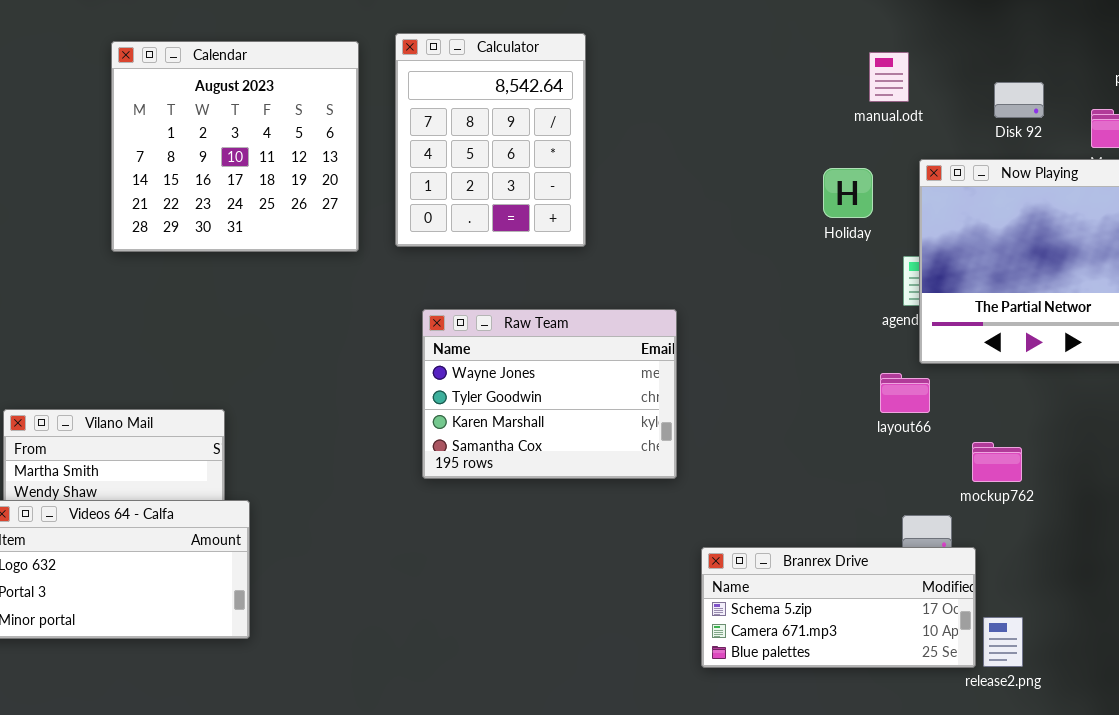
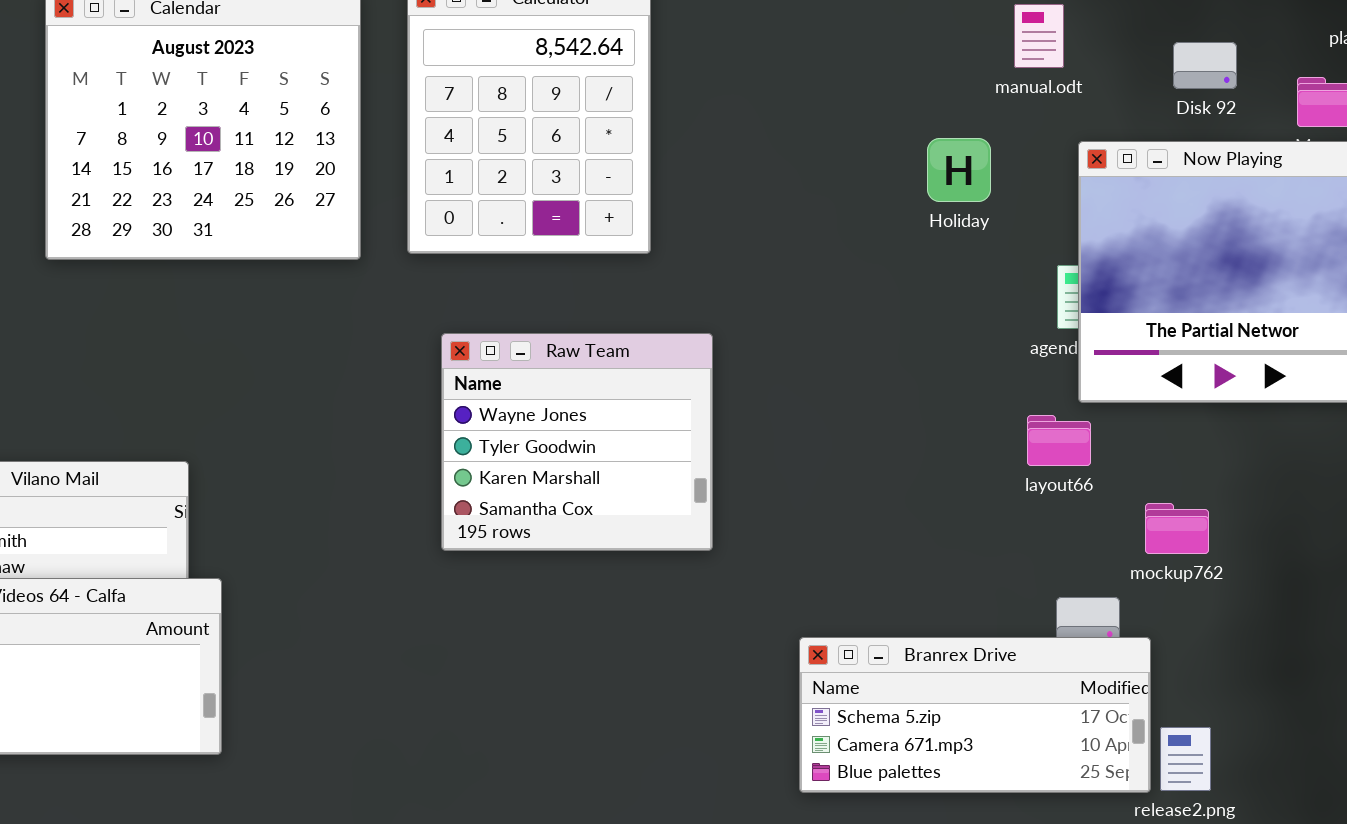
Holiday: [823,168,873,218] -> [927,138,991,202], moved
Raw Team: [422,309,677,479] -> [441,333,713,551], resized

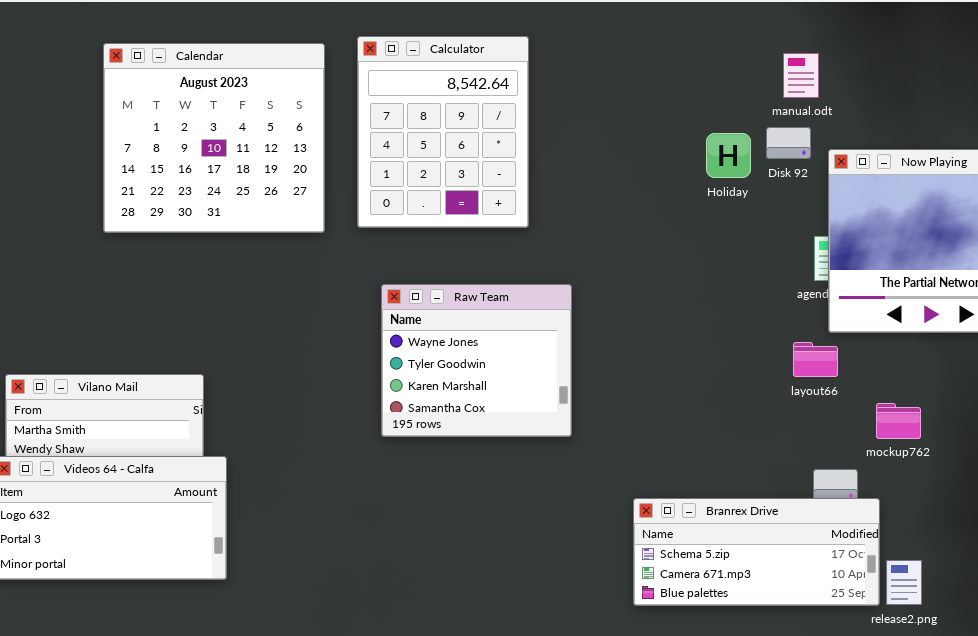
Disk 92: [1173,42,1237,89] -> [766,127,811,159], moved
Holiday: [927,138,991,202] -> [706,133,751,178], moved

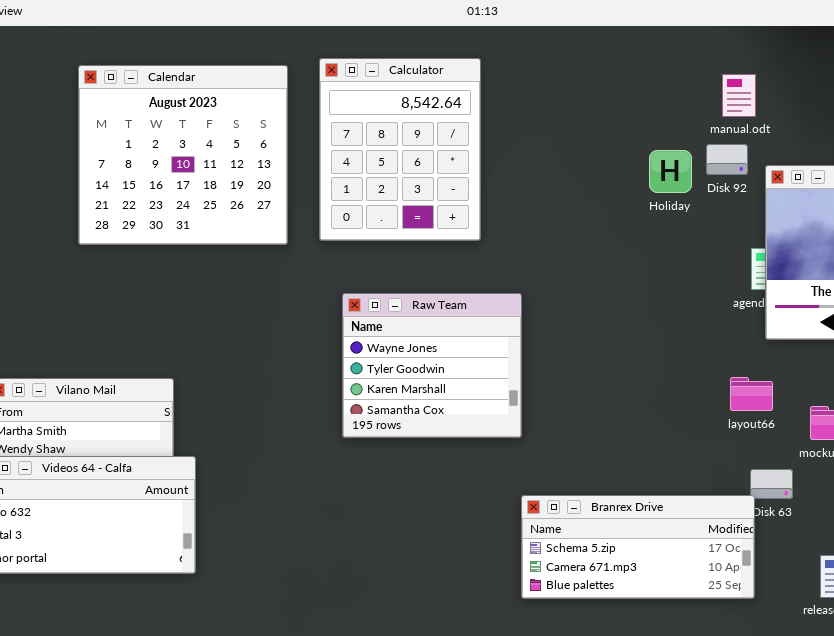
layout66: [793,342,838,377] -> [730,377,773,411], moved
Branrex Drive: [633,498,880,606] -> [521,495,755,599], moved

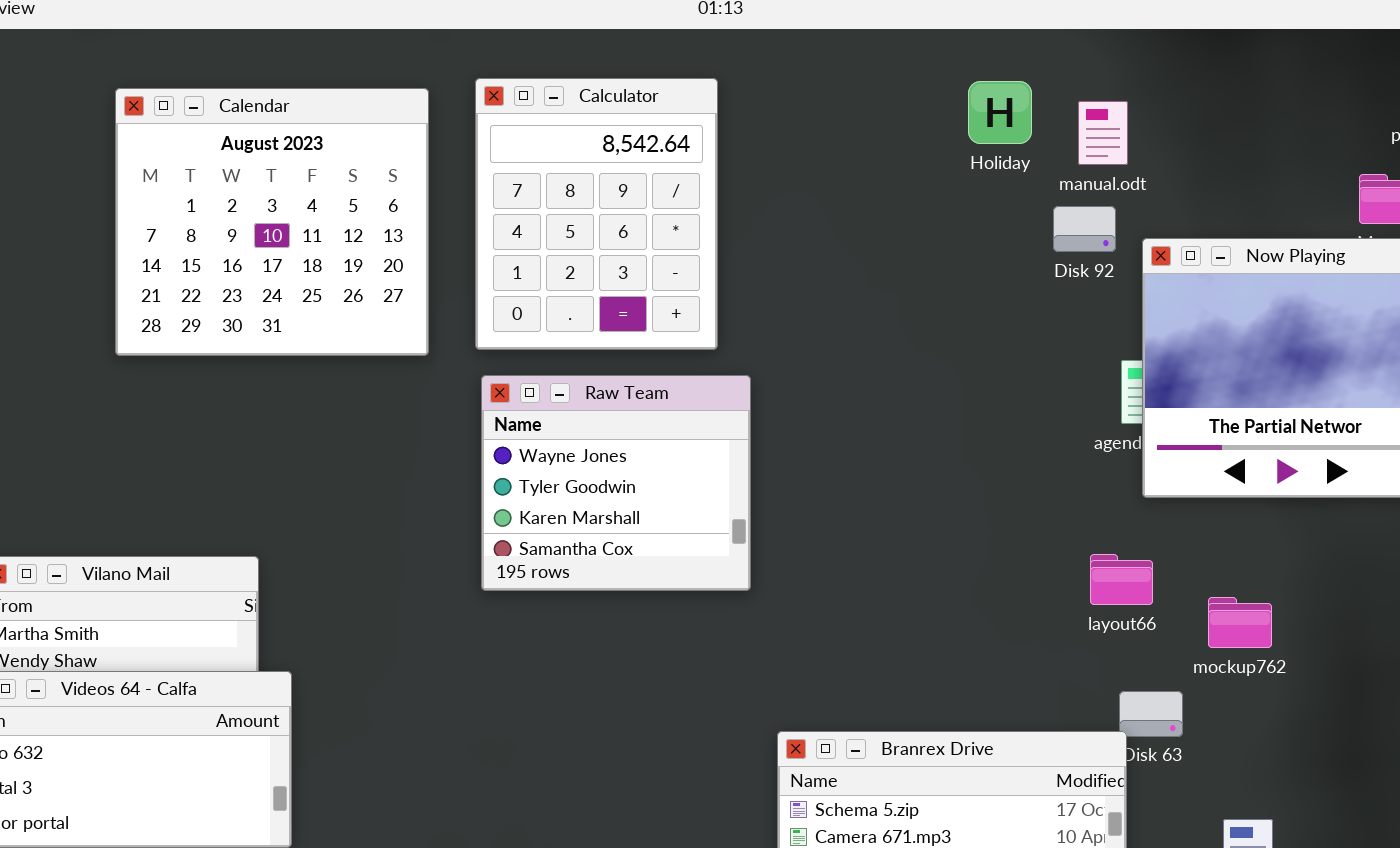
Holiday: [649,150,692,193] -> [968,81,1032,144], moved
Raw Team: [342,293,522,438] -> [481,375,751,591], moved

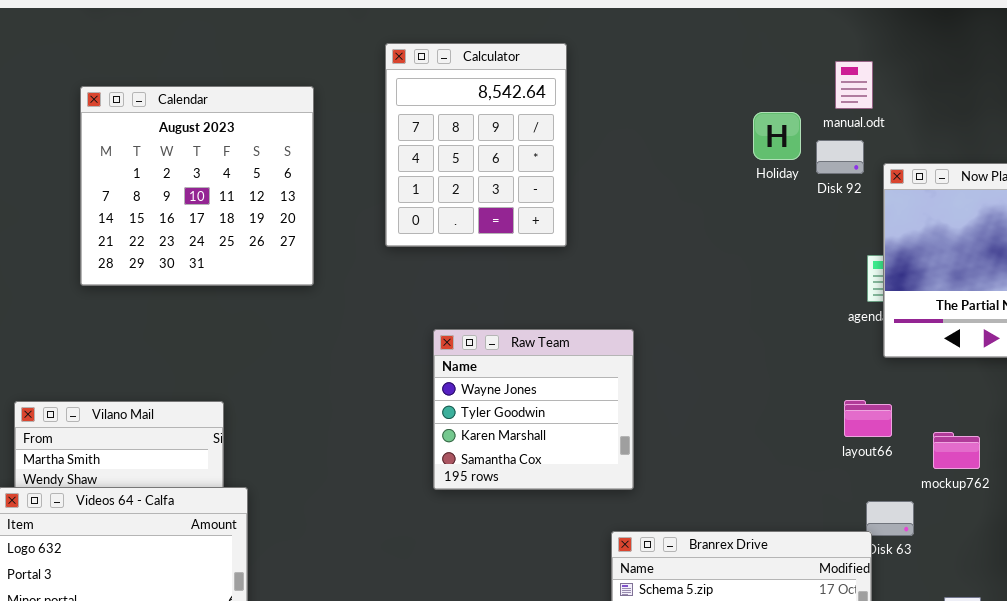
Holiday: [968,81,1032,144] -> [753,112,801,160], moved
Calendar: [115,88,429,356] -> [80,86,314,286], moved
Raw Team: [481,375,751,591] -> [433,329,634,490], moved

